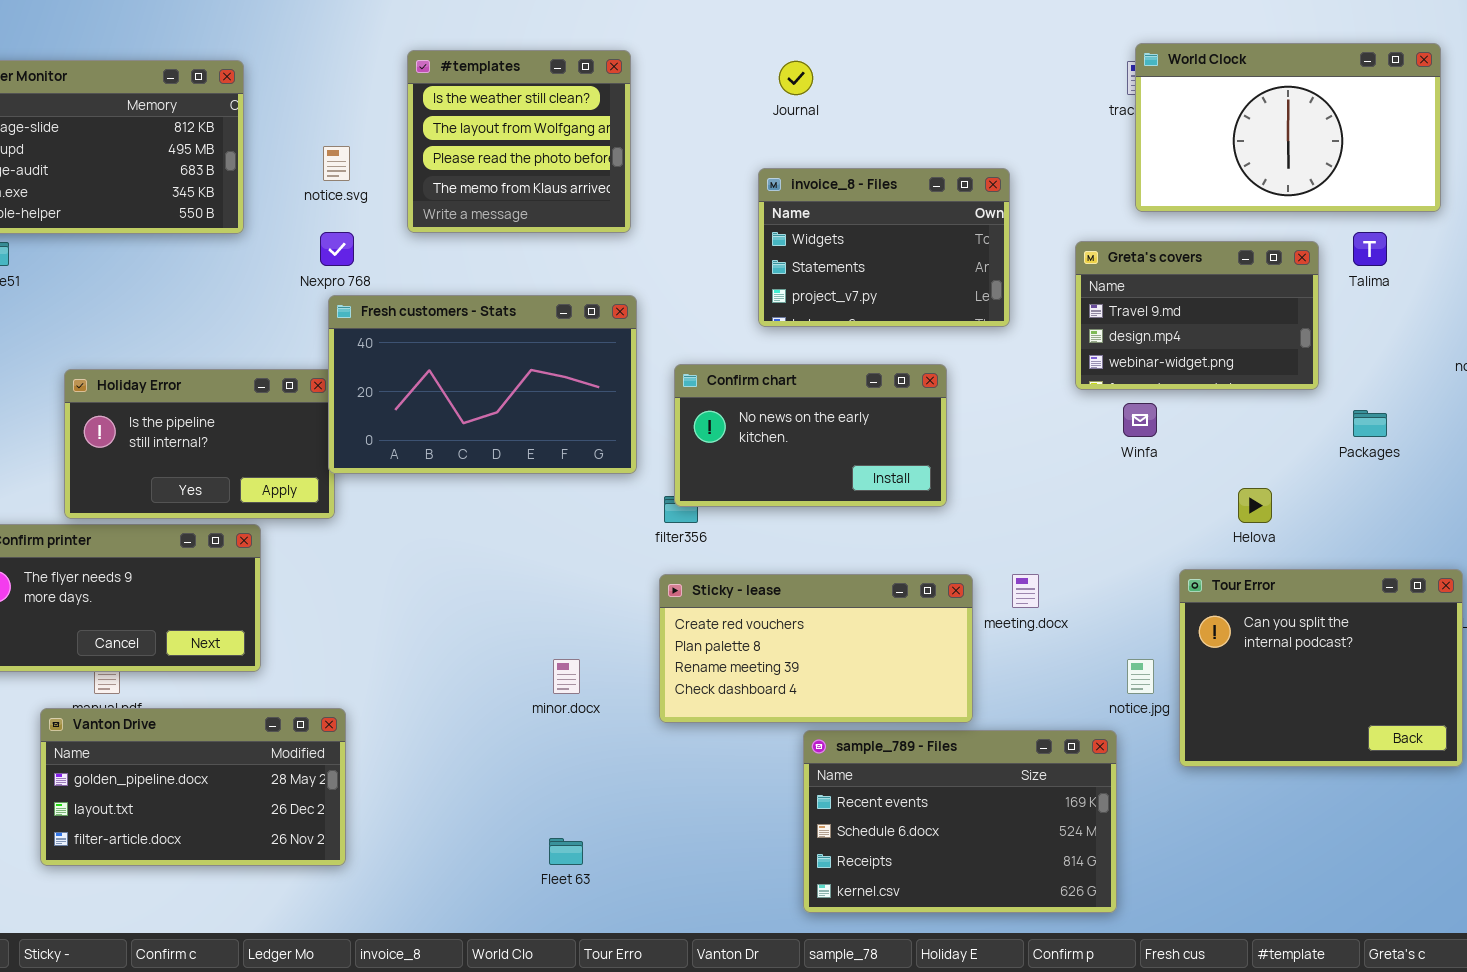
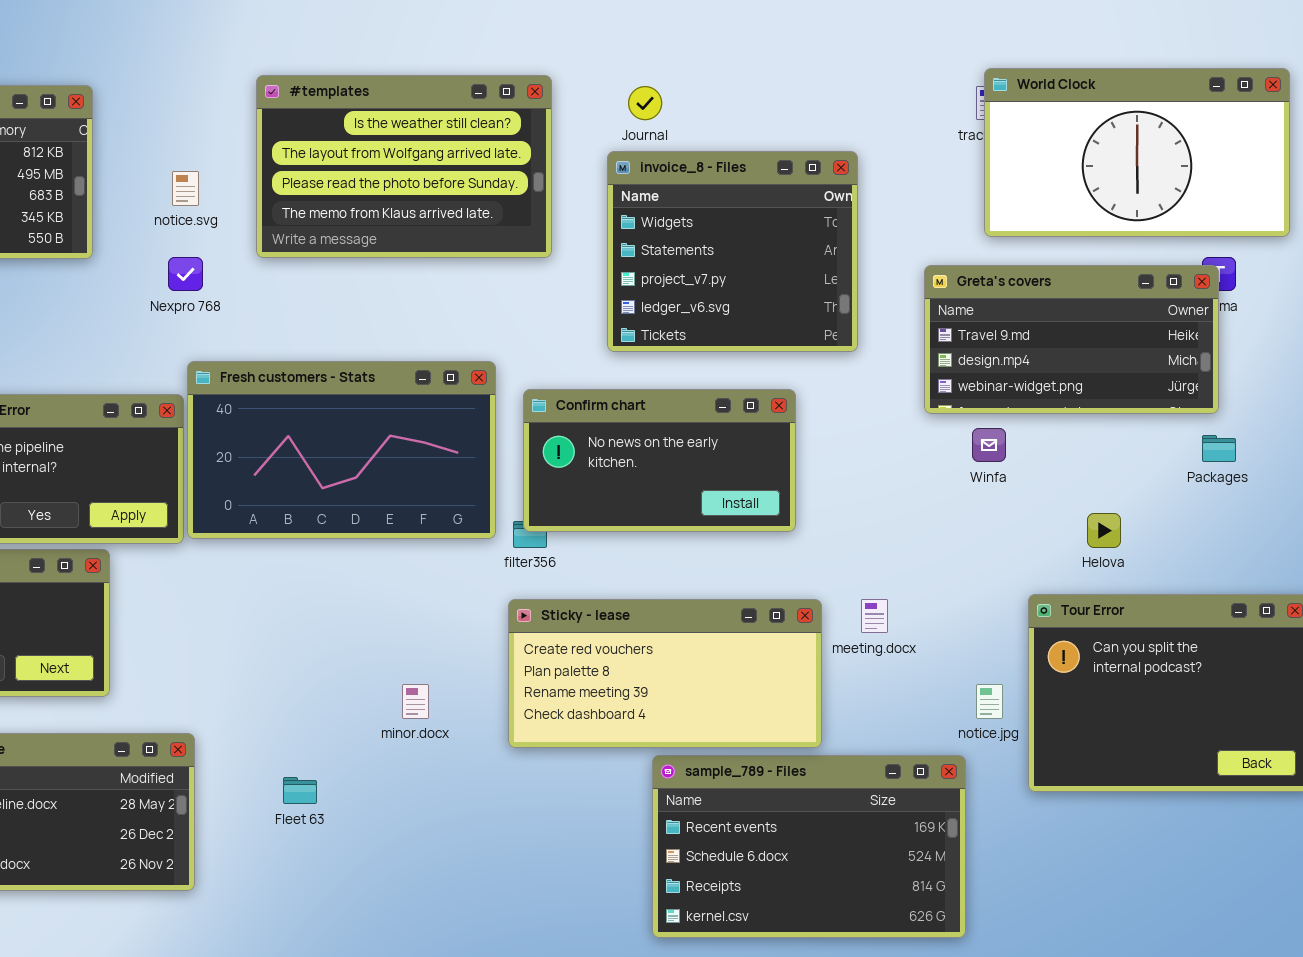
#templates: [407,50,631,233] -> [256,75,552,258], resized
invoice_8 - Files: [758,168,1010,327] -> [607,151,858,352], resized
Greta's covers: [1075,241,1319,390] -> [924,265,1219,414], resized
Fresh customers - Stats: [328,295,637,474] -> [187,361,496,539], moved
Fleet 63: [549,838,583,865] -> [283,777,317,804], moved

